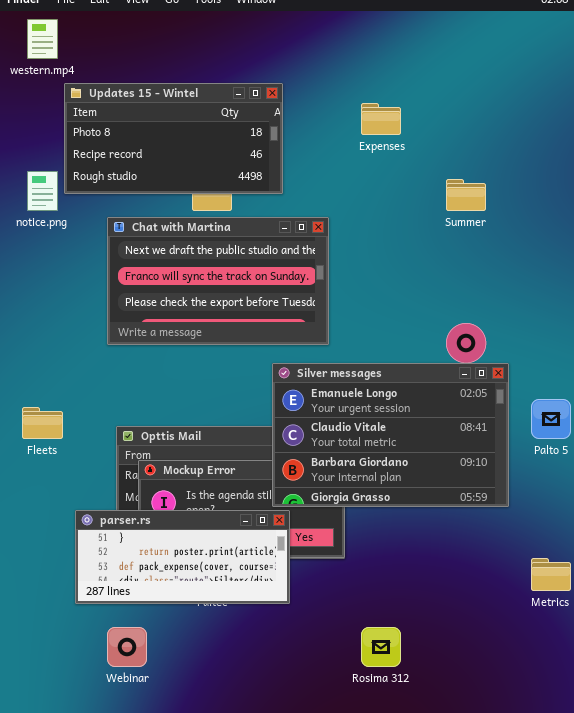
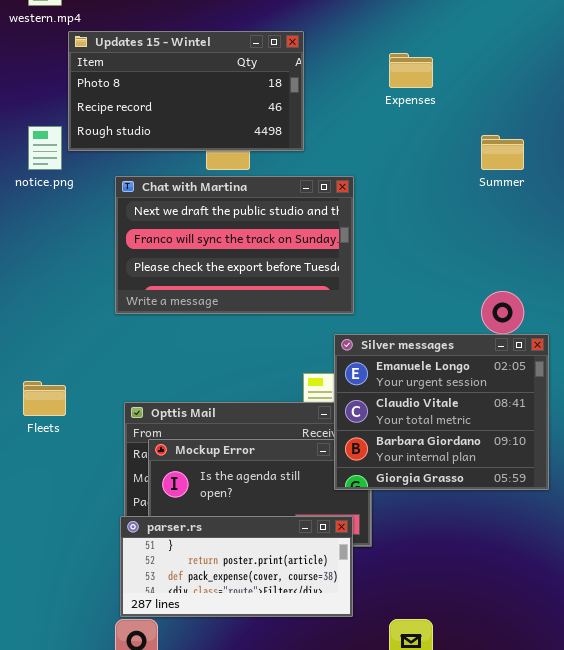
Silver messages: [272,363,509,507] -> [334,334,549,490], resized
parser.rs: [75,510,290,604] -> [120,516,353,617], moved

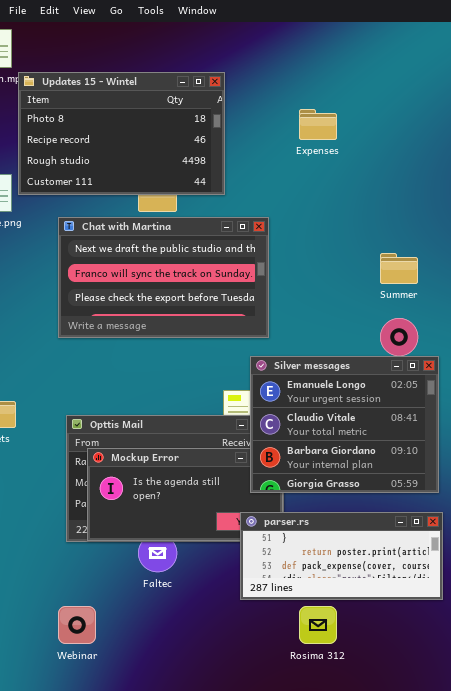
Updates 15 - Wintel: [68,31,304,151] -> [18,72,225,195], resized
Summer: [481,135,524,170] -> [380,253,418,284], moved
parser.rs: [120,516,353,617] -> [240,512,443,600], moved

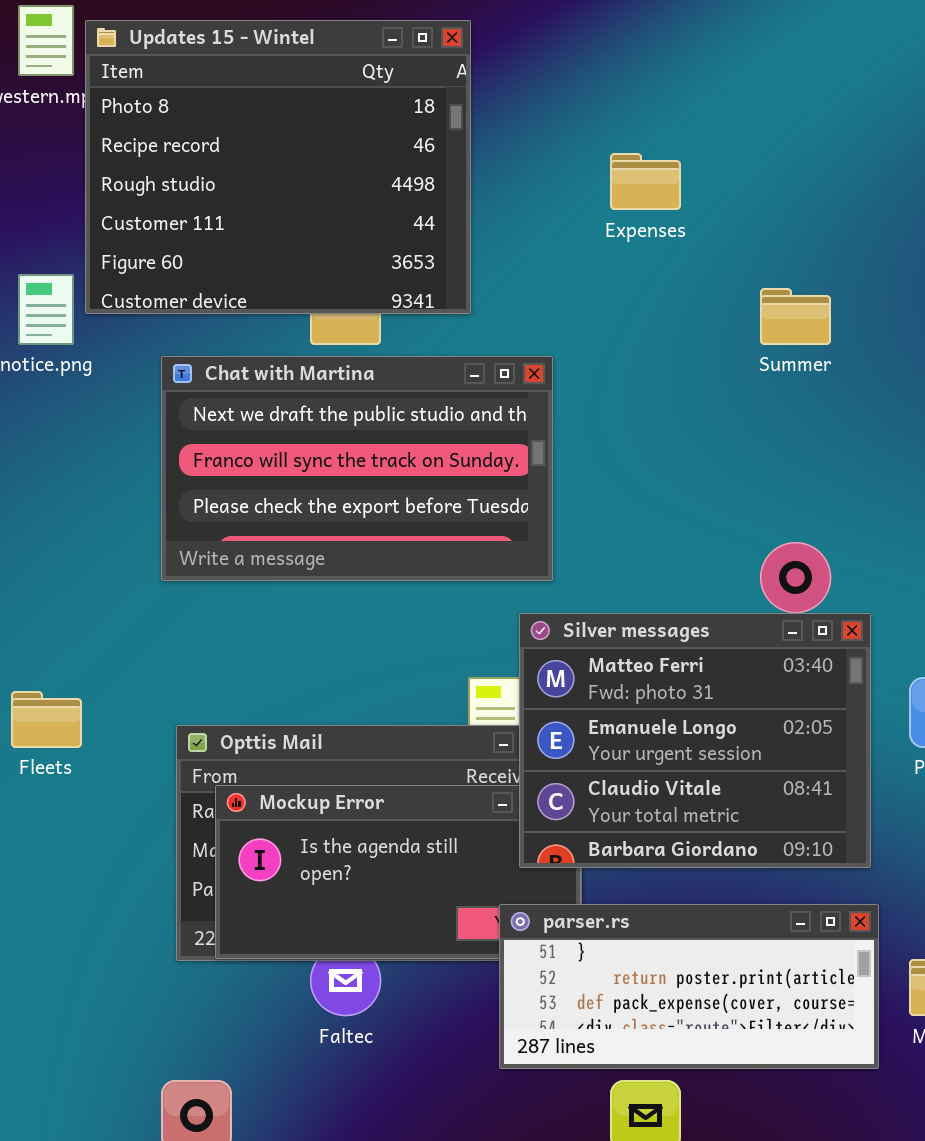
Updates 15 - Wintel: [18,72,225,195] -> [85,20,471,314], resized
Summer: [380,253,418,284] -> [760,288,831,345], moved
Silver messages: [250,356,439,493] -> [519,613,871,868], scrolled up 1 row

